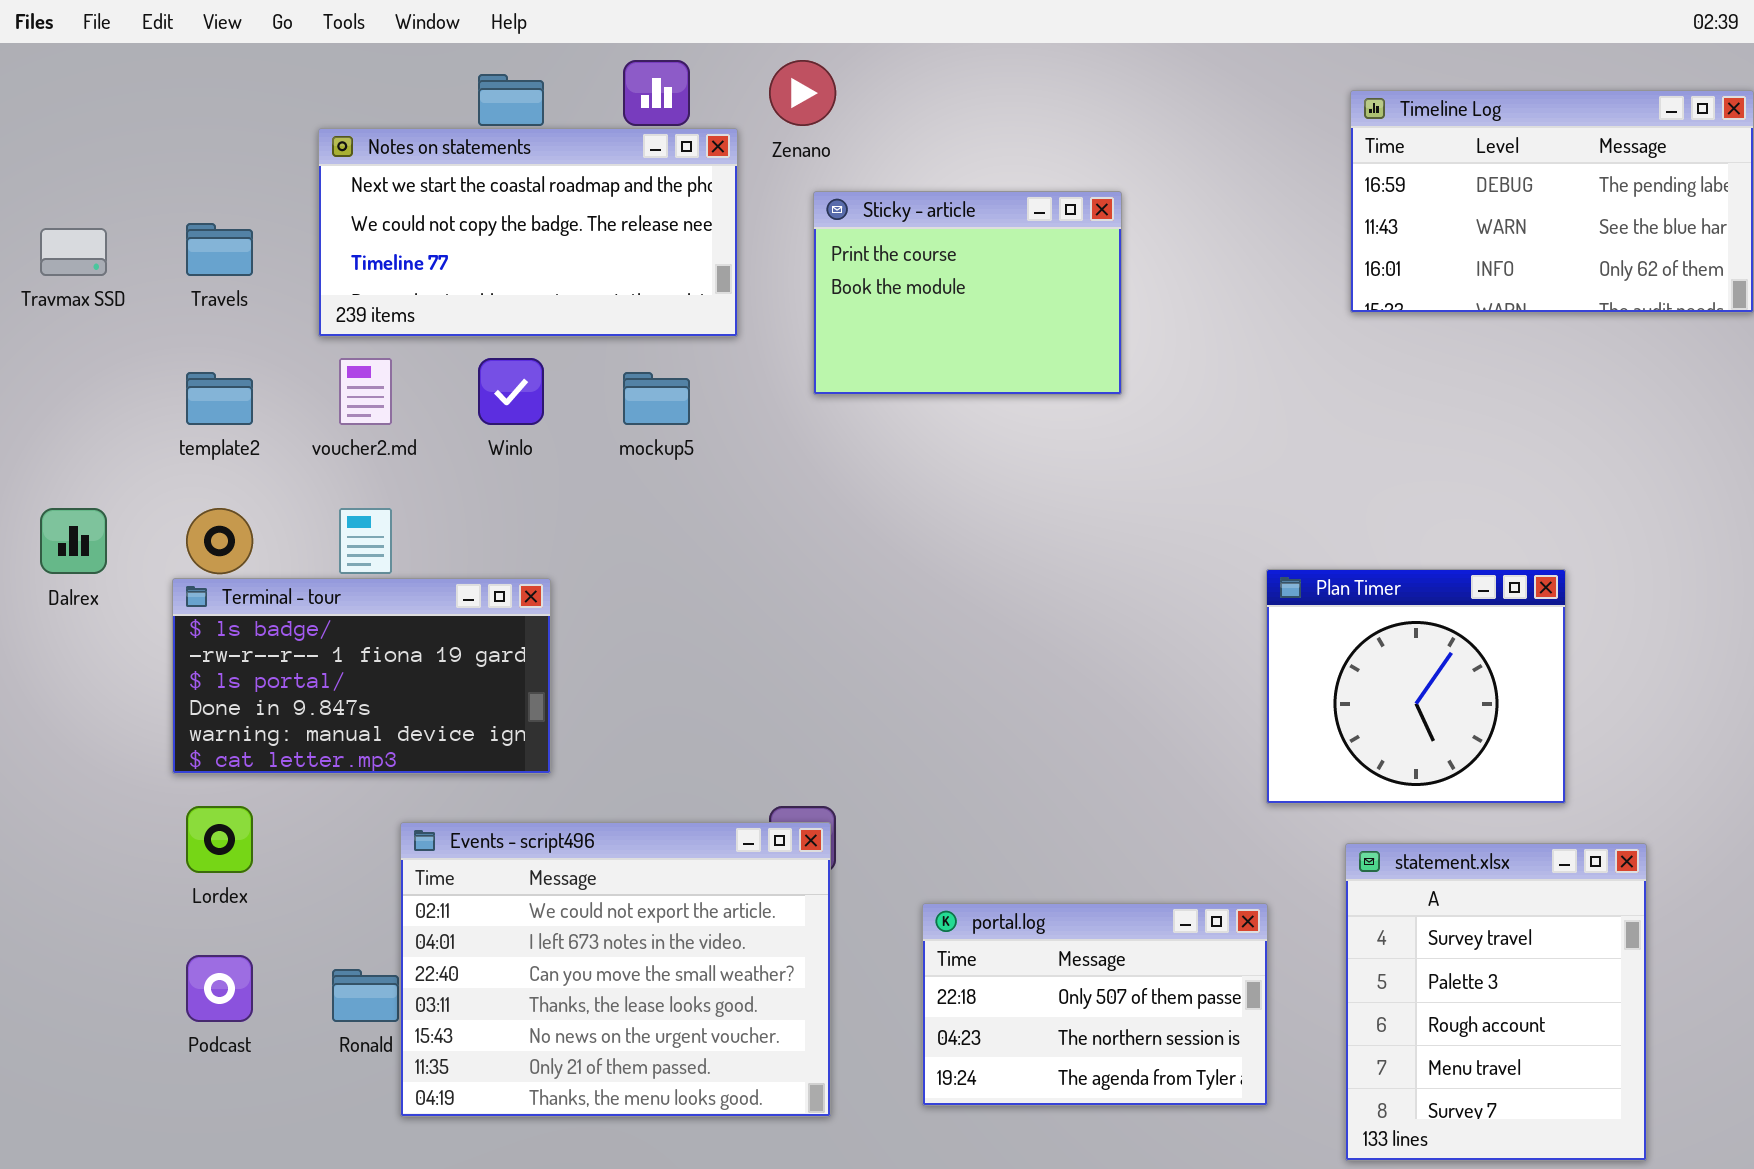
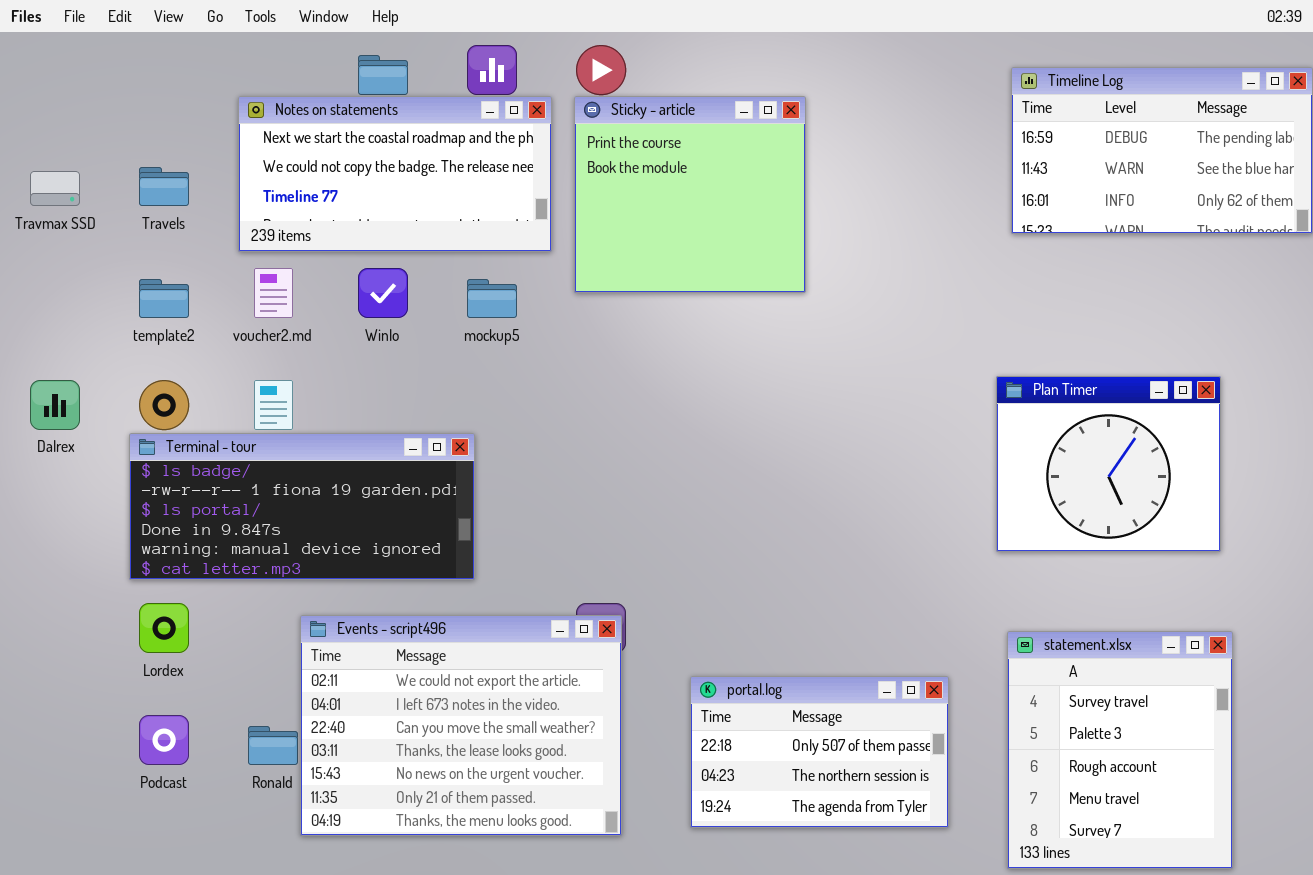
Sticky - article: [813,191,1122,395] -> [574,96,806,293], moved, resized
Plan Timer: [1266,569,1566,804] -> [996,376,1221,552], moved
Terminal - tour: [172,578,551,774] -> [129,433,475,580], resized

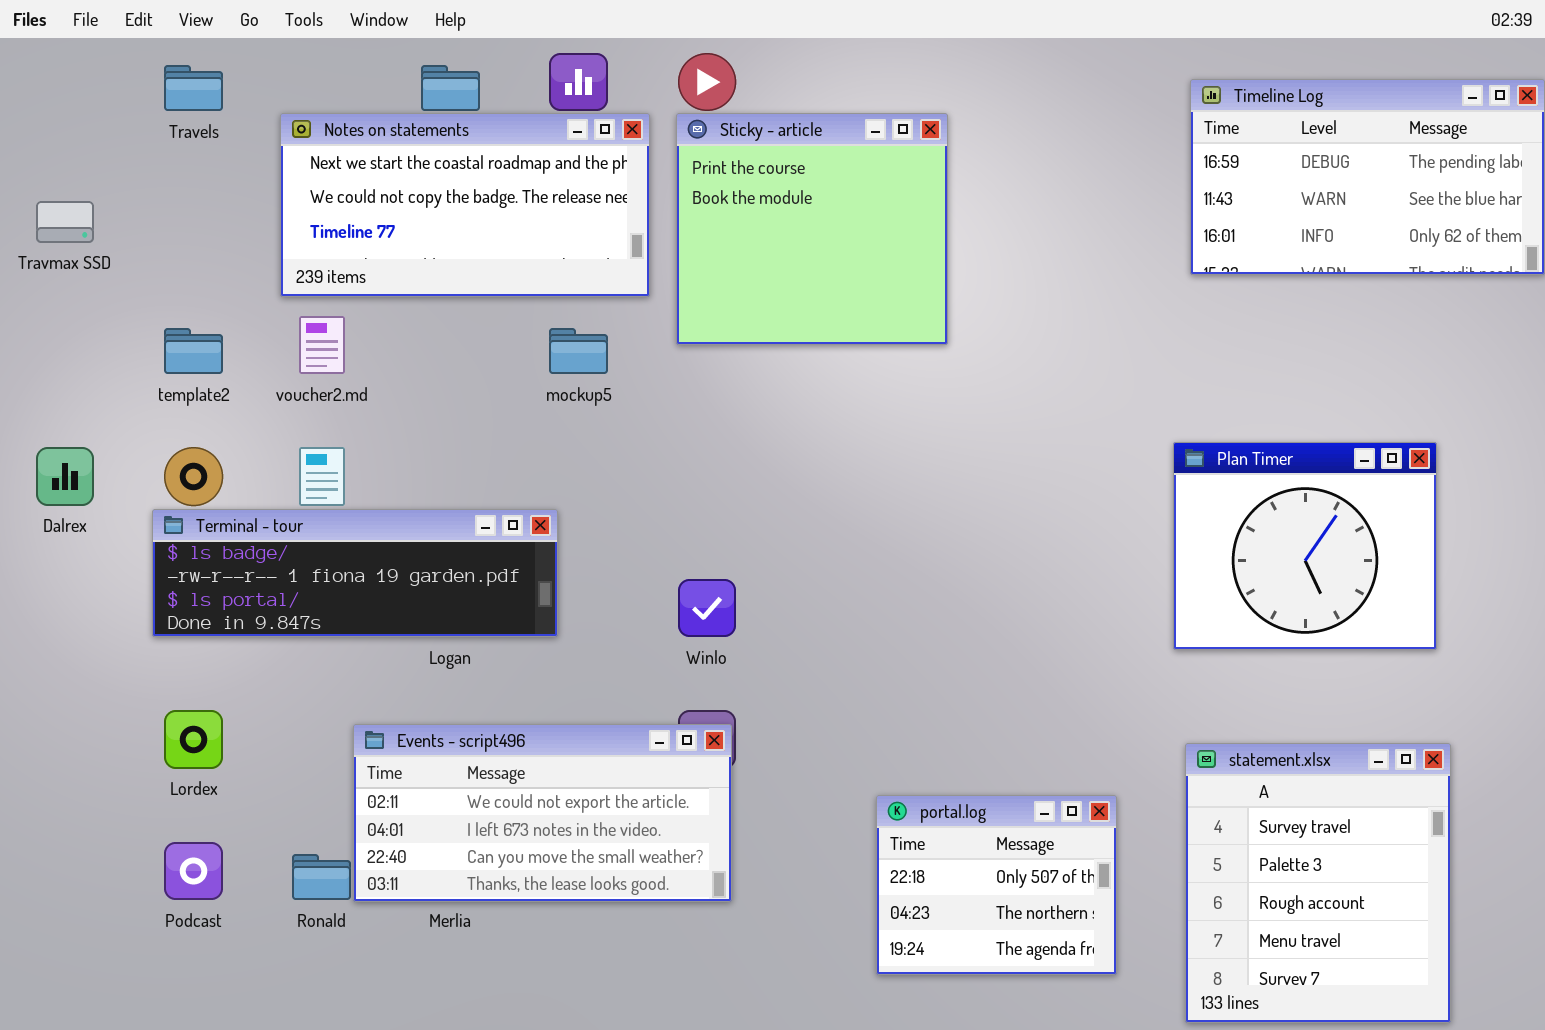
Travels: [139,167,189,206] -> [164,65,223,111], moved
Winlo: [358,268,408,318] -> [678,579,736,637], moved
Terminal - tour: [129,433,475,580] -> [152,509,558,637], resized
Events - script496: [300,615,622,836] -> [353,724,732,902], resized
portal.log: [690,676,949,828] -> [876,795,1117,975], resized

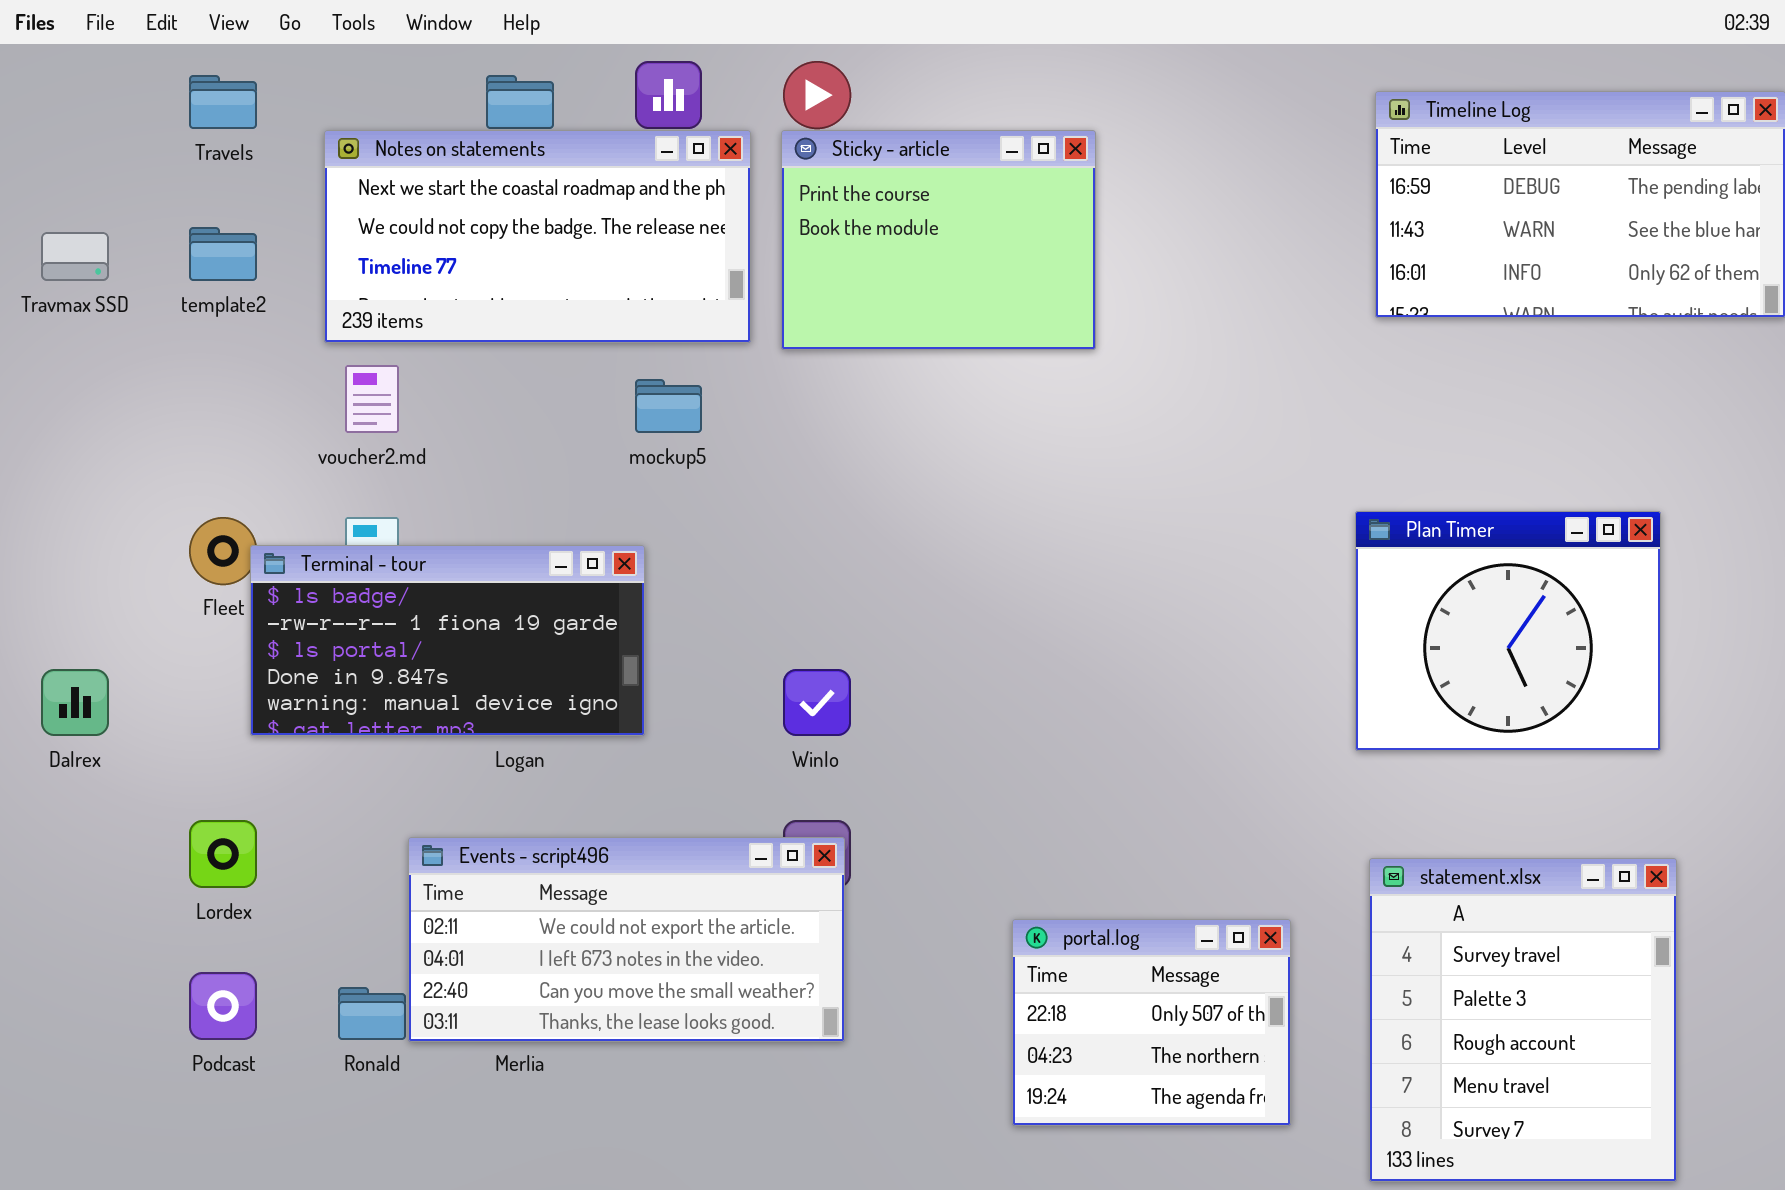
Sticky - article: [676,113,948,345] -> [781,130,1096,350], resized
template2: [164,328,223,374] -> [189,227,257,281], moved
Dalrex: [36,447,94,506] -> [41,669,109,736], moved
Terminal - tour: [152,509,558,637] -> [250,545,645,736], resized

